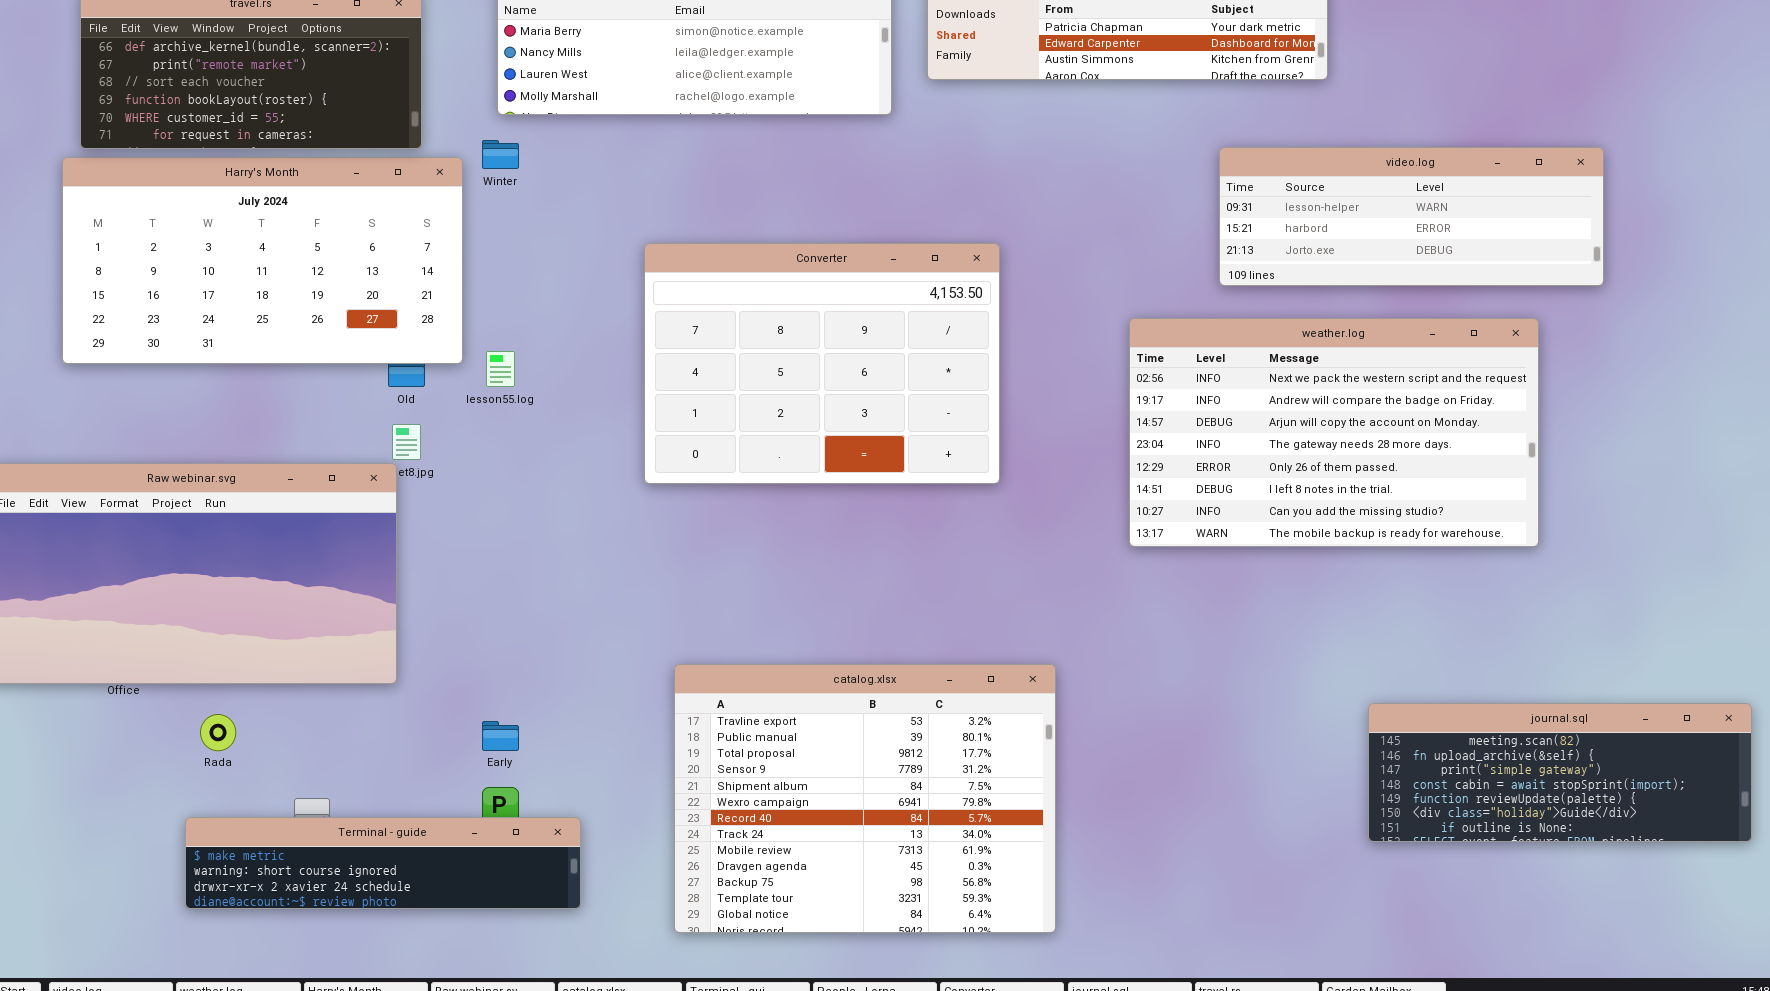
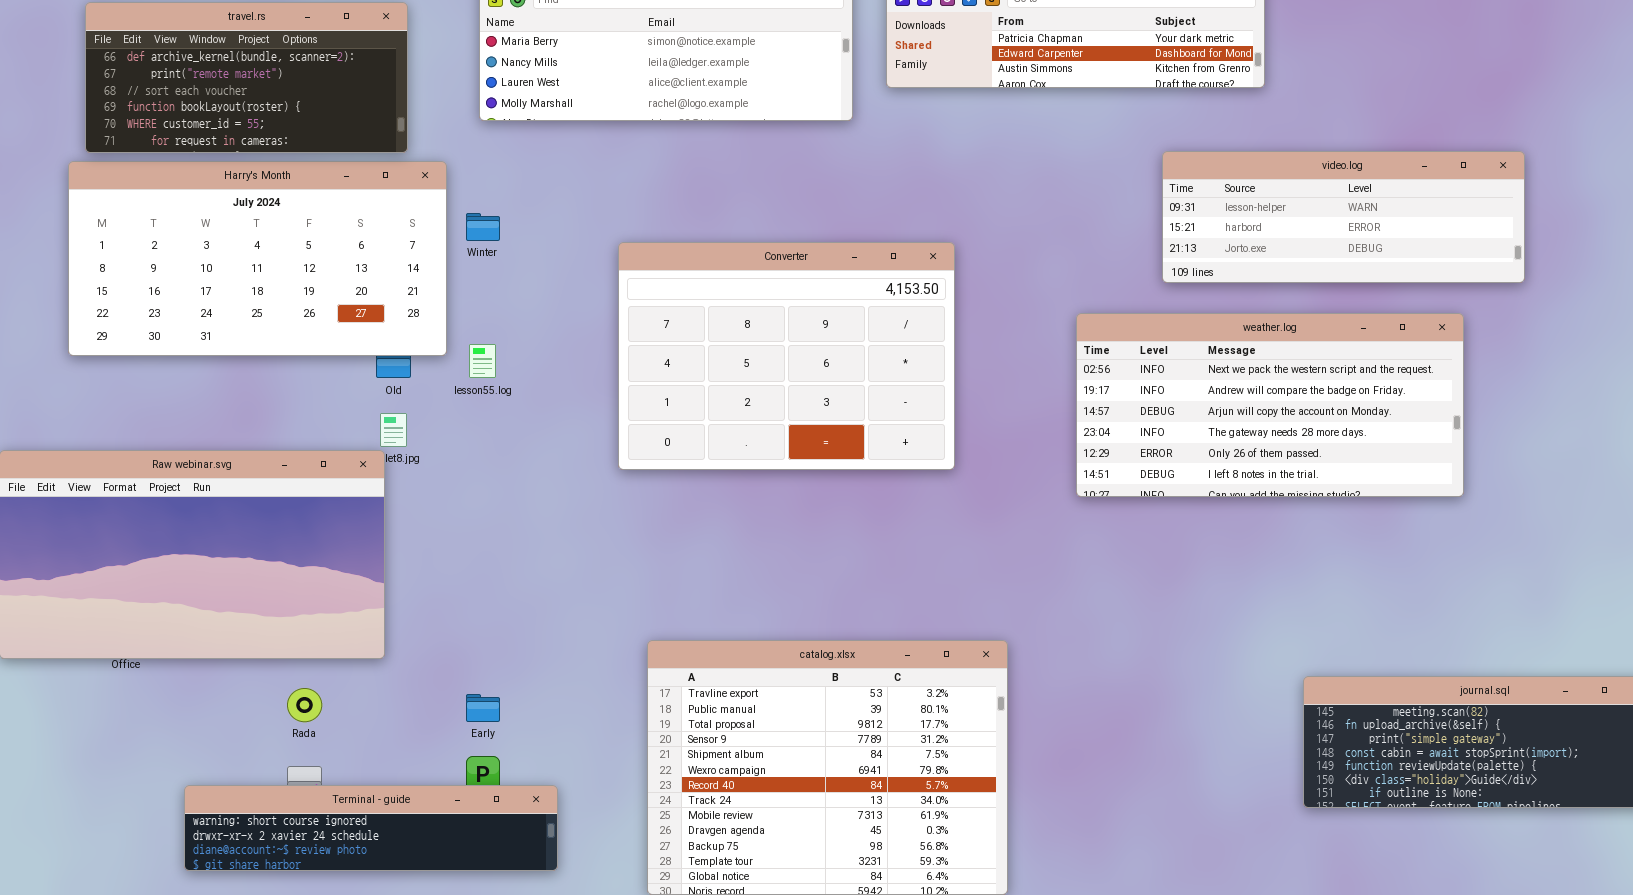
Winter: [482,140,519,169] -> [466,213,500,241], moved
weather.log: [1129,318,1539,547] -> [1076,313,1464,497], resized
Rada: [200,714,236,751] -> [287,688,322,722], moved
Terminal - guide: [185,817,581,909] -> [184,785,558,871], scrolled down 1 row

